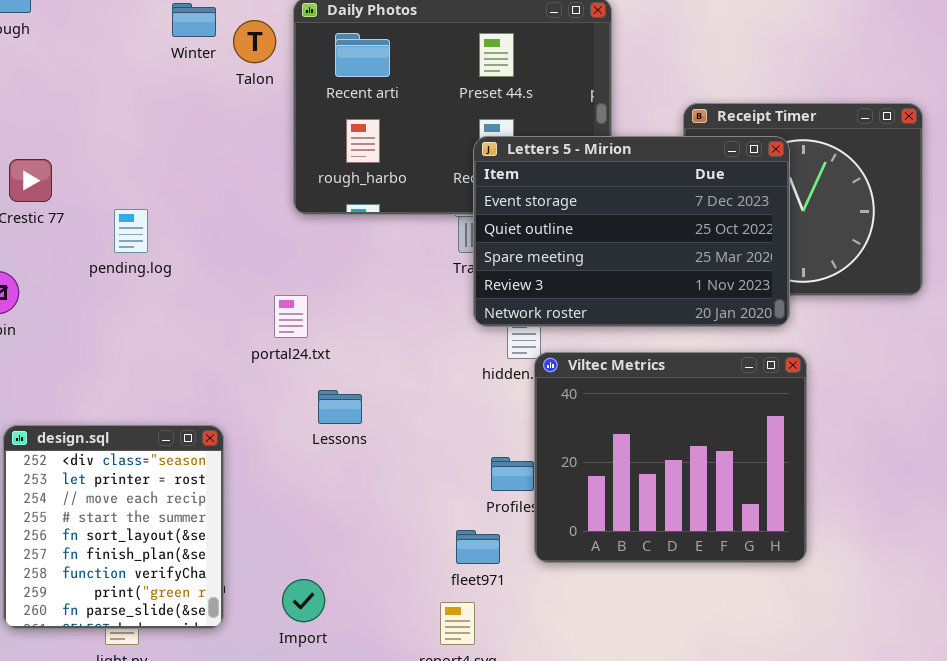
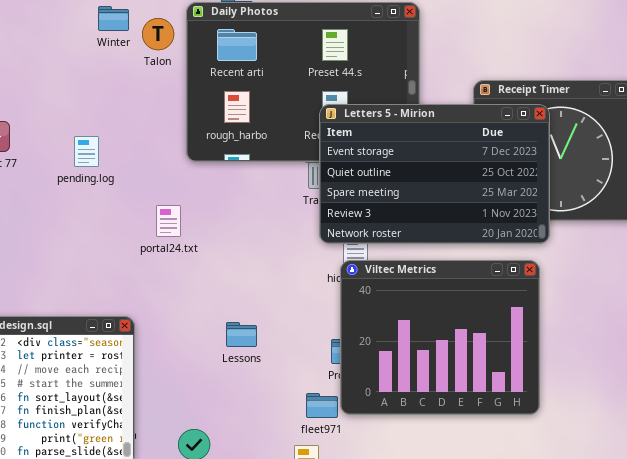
pending.log: [114,209,148,253] -> [74,136,99,167], moved
portal24.txt: [274,295,308,338] -> [156,205,181,237], moved
Viltec Metrics: [534,352,807,563] -> [340,260,540,415], moved
Lessons: [318,390,362,424] -> [226,322,257,347], moved

